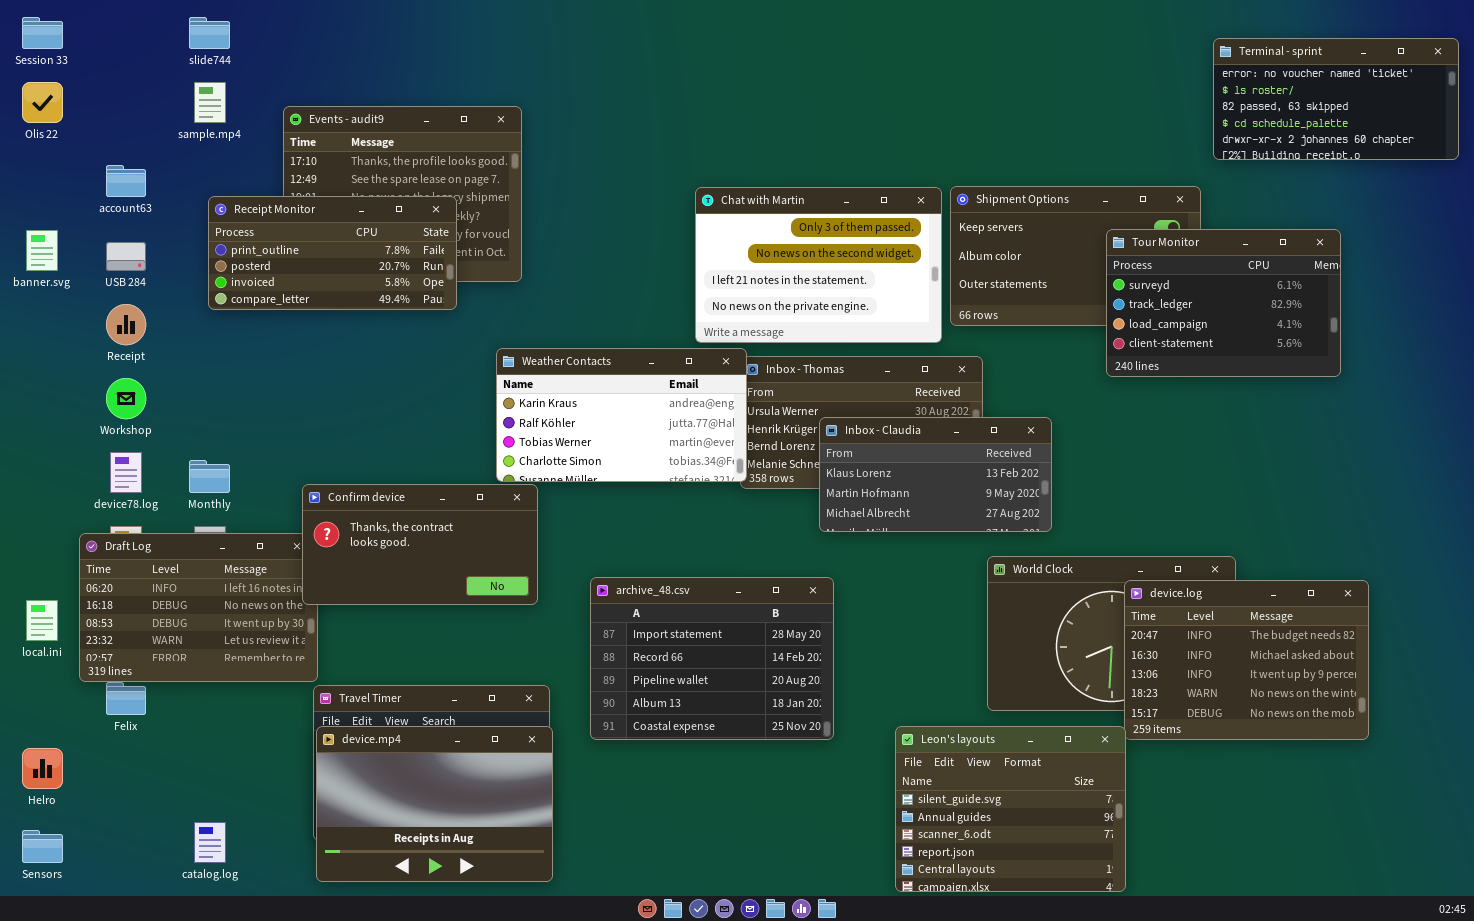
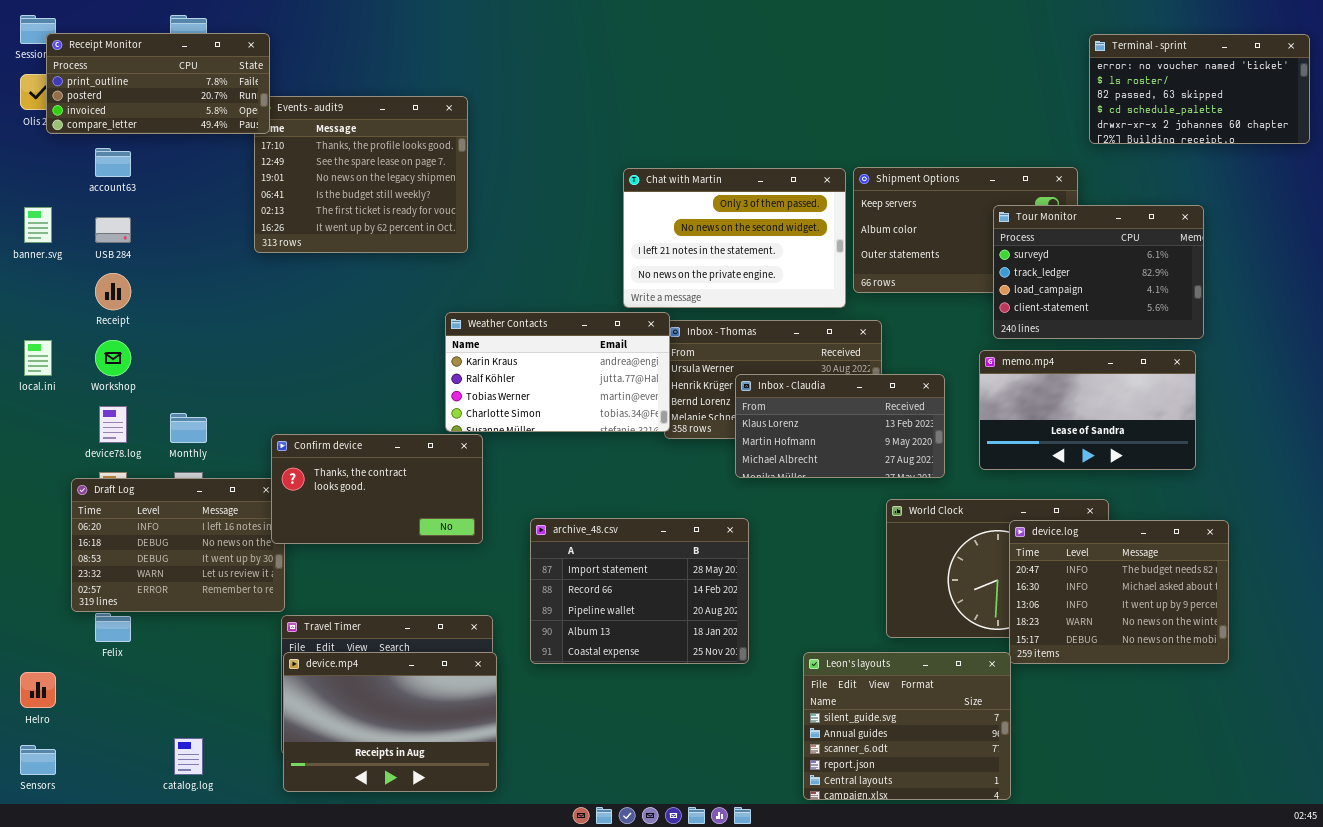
Receipt Monitor: [208,196,457,310] -> [46,33,270,134], moved
memo.mp4: none -> [979,350,1196,470], opened
local.ini: [26,600,58,641] -> [24,340,52,376], moved

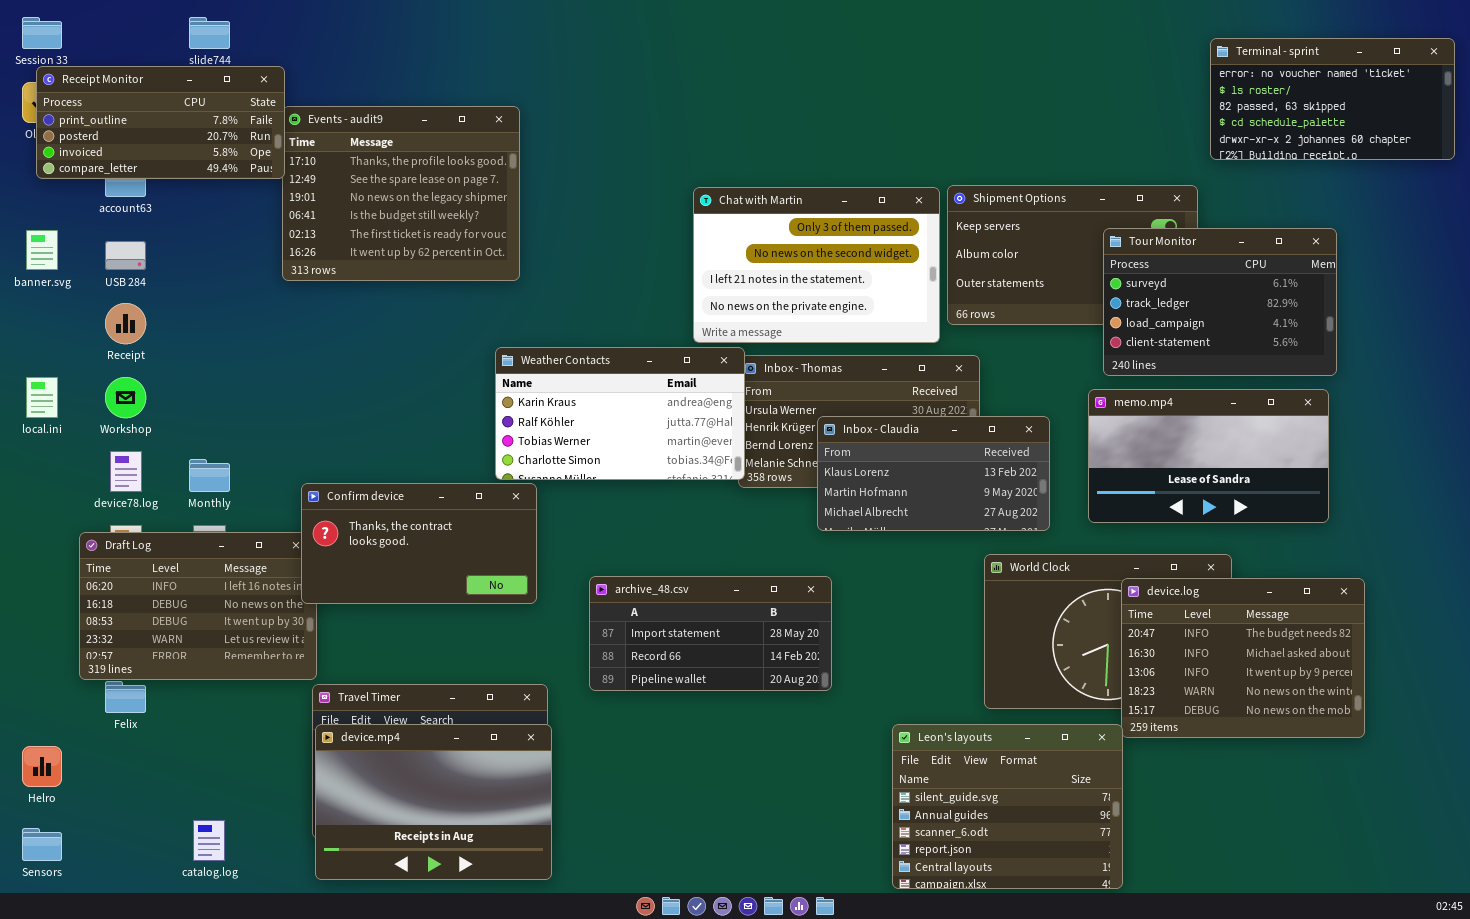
Receipt Monitor: [46,33,270,134] -> [36,66,285,179], moved
archive_48.csv: [530,518,749,664] -> [589,576,832,691], resized

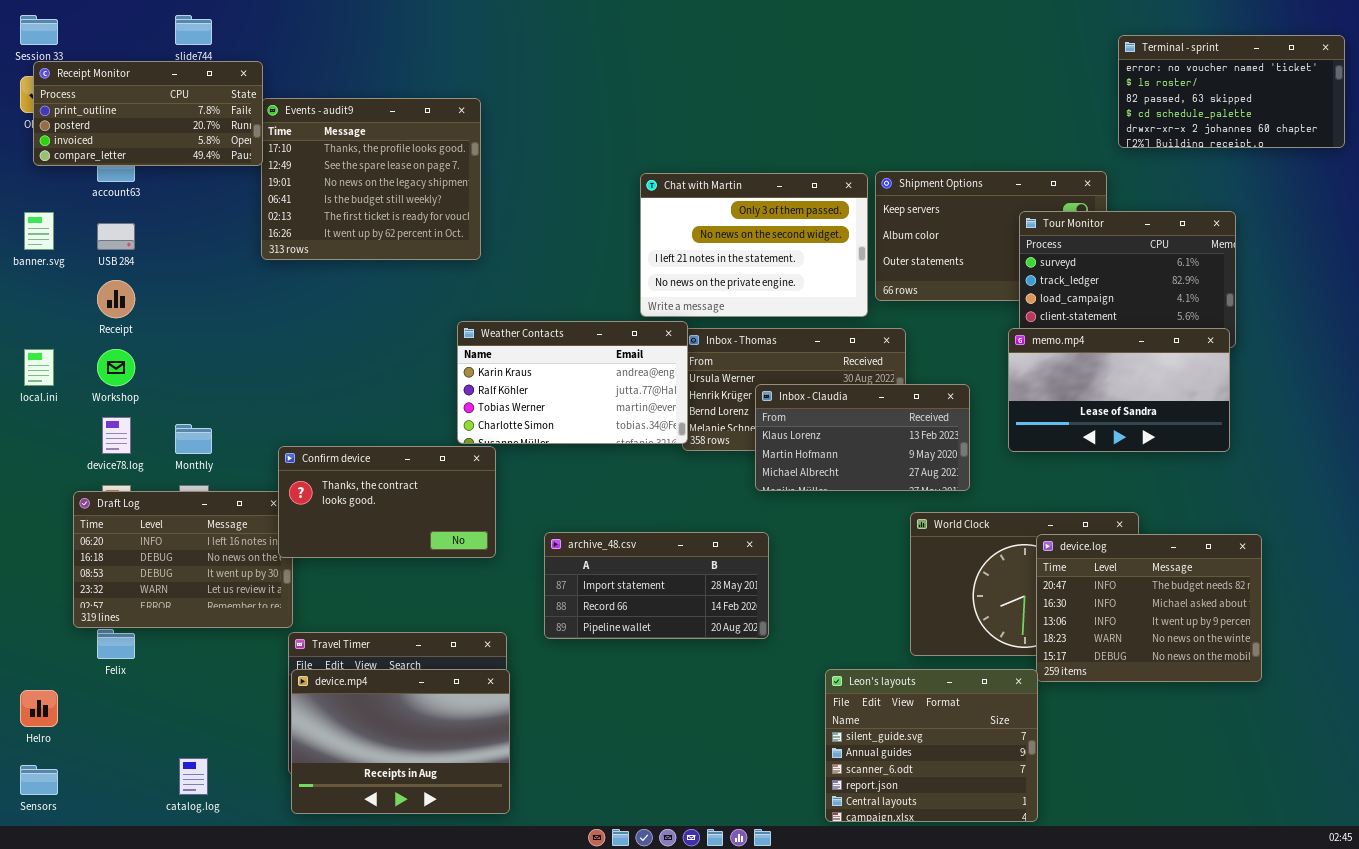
memo.mp4: [1088,389,1329,523] -> [1008,328,1230,452], moved

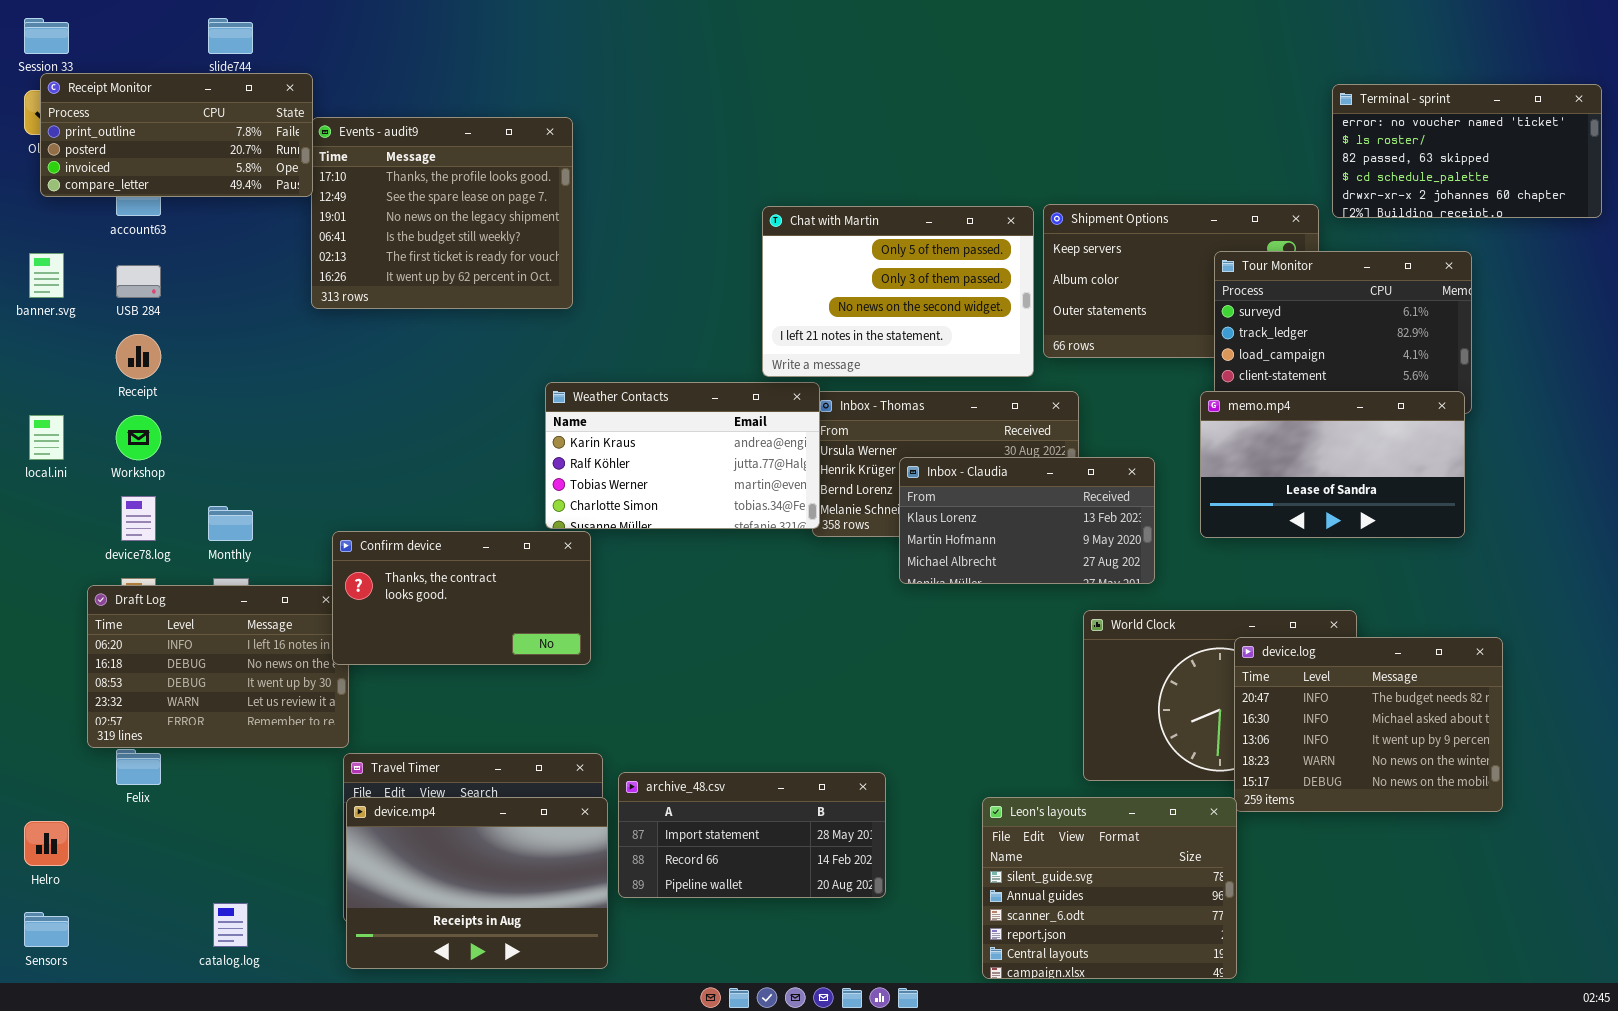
Terminal - sprint: [1118,35,1345,148] -> [1332,84,1602,218], moved
Chat with Martin: [640,173,868,317] -> [762,206,1034,377], scrolled up 1 row
archive_48.csv: [544,532,769,639] -> [618,772,886,898], moved

